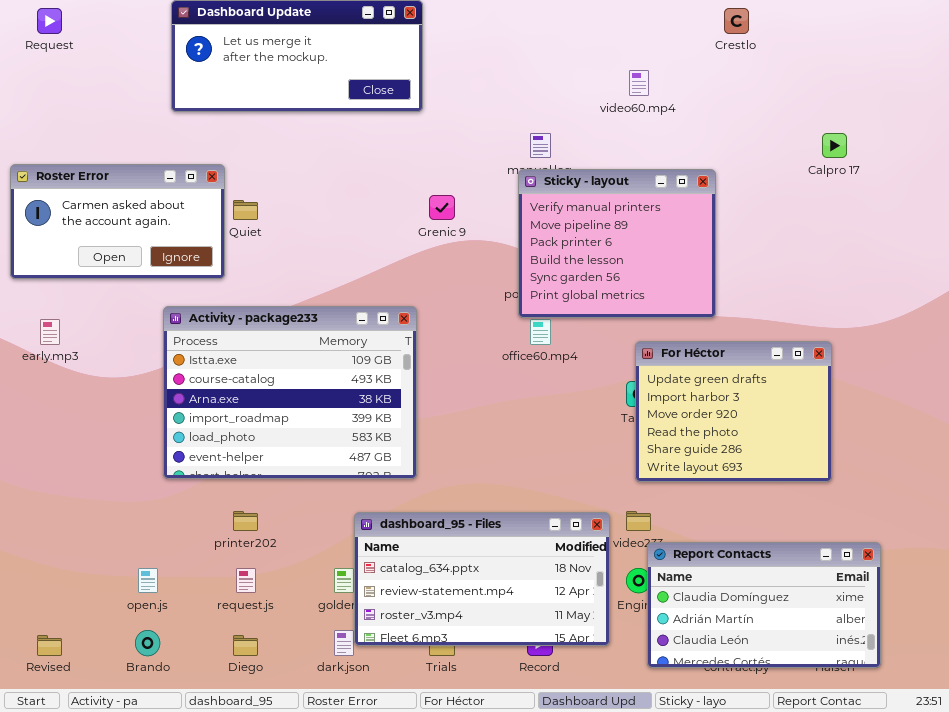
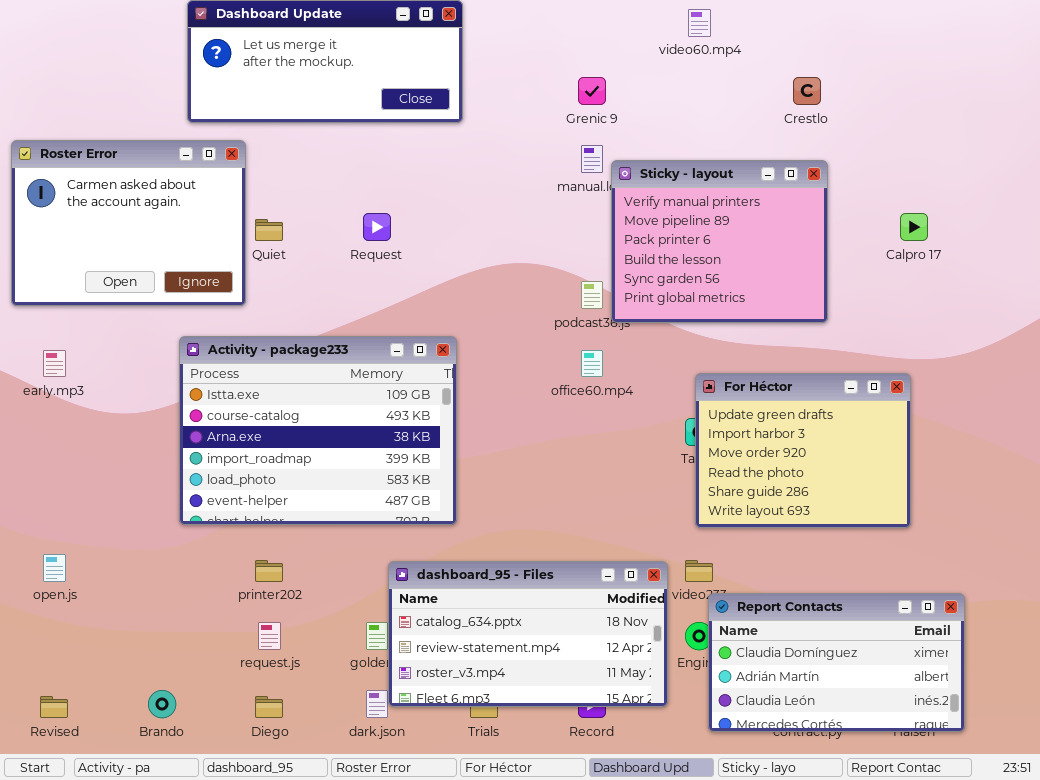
Request: [37,8,62,34] -> [363,213,391,241], moved
Crestlo: [724,8,749,34] -> [793,77,821,105], moved
video60.mp4: [629,70,649,96] -> [688,9,711,37], moved
Calpro 17: [822,133,847,158] -> [900,213,928,241], moved
Roster Error: [10,164,225,279] -> [11,140,246,306], resized
Sticky - layout: [518,169,716,318] -> [611,160,828,323], moved
Grenic 9: [429,195,455,220] -> [578,77,606,105], moved
open.js: [138,568,158,593] -> [43,554,66,582], moved

